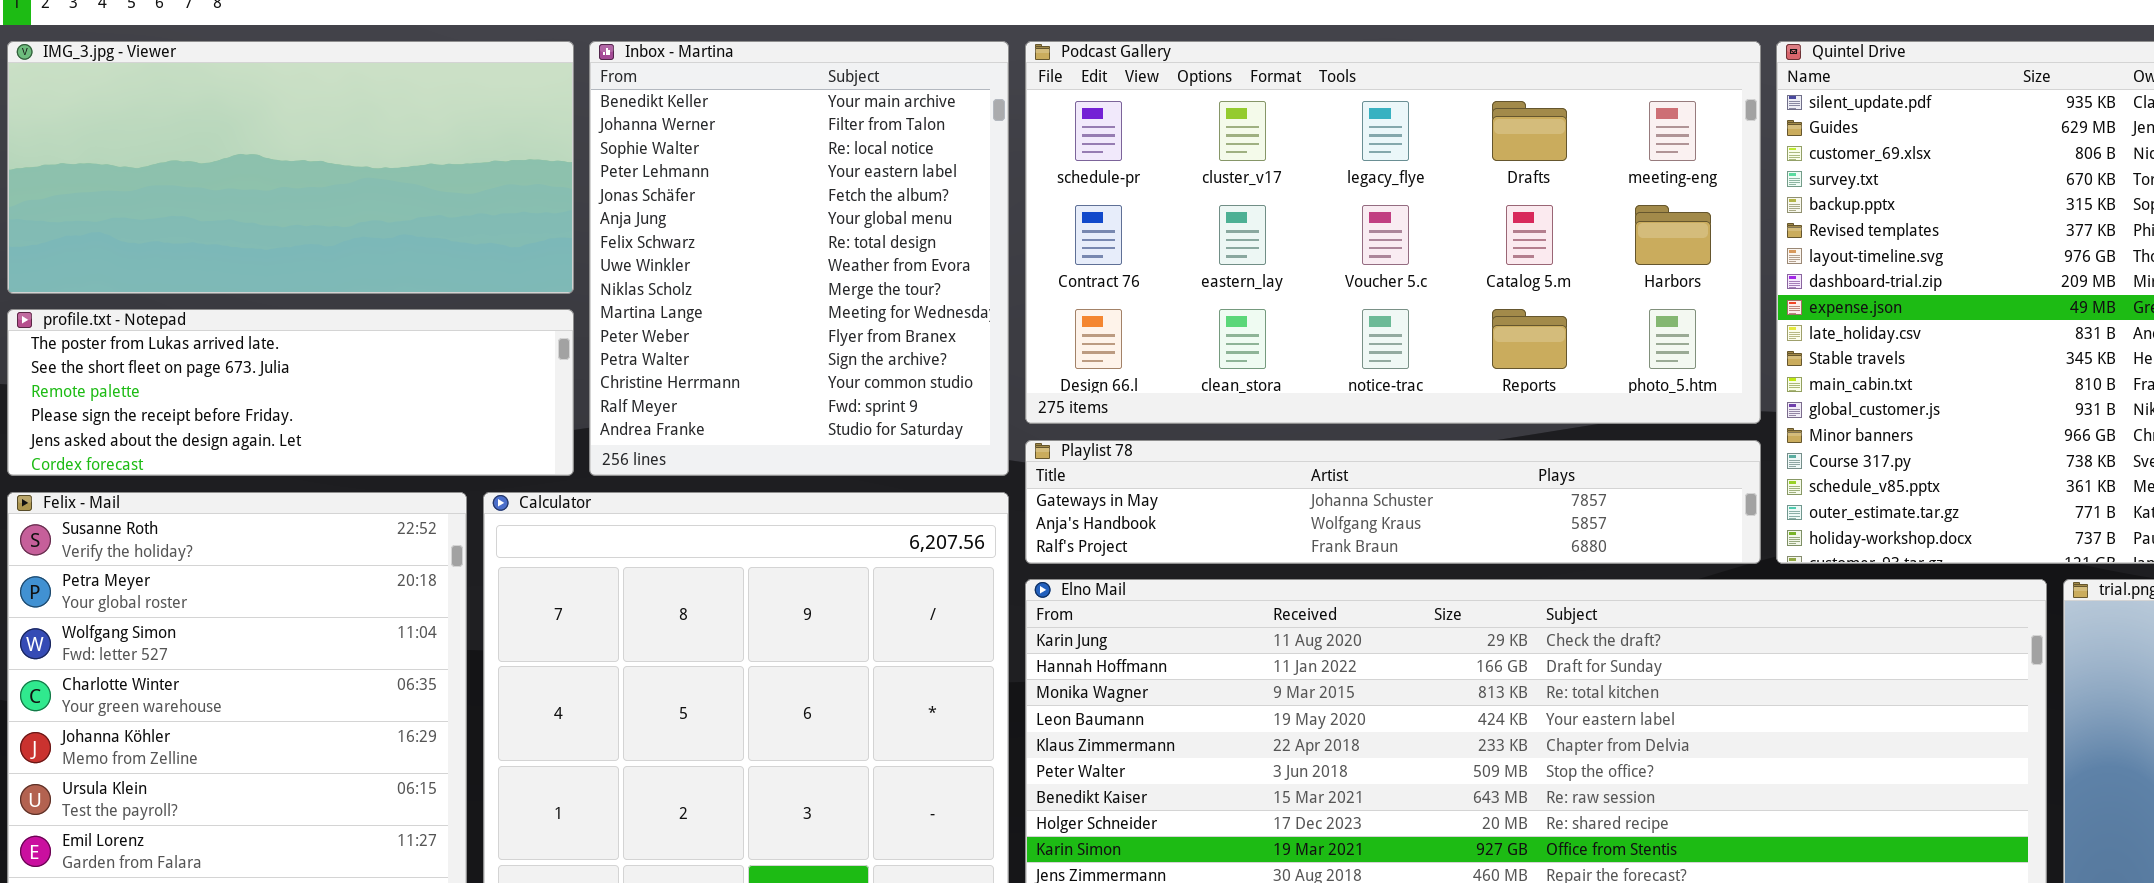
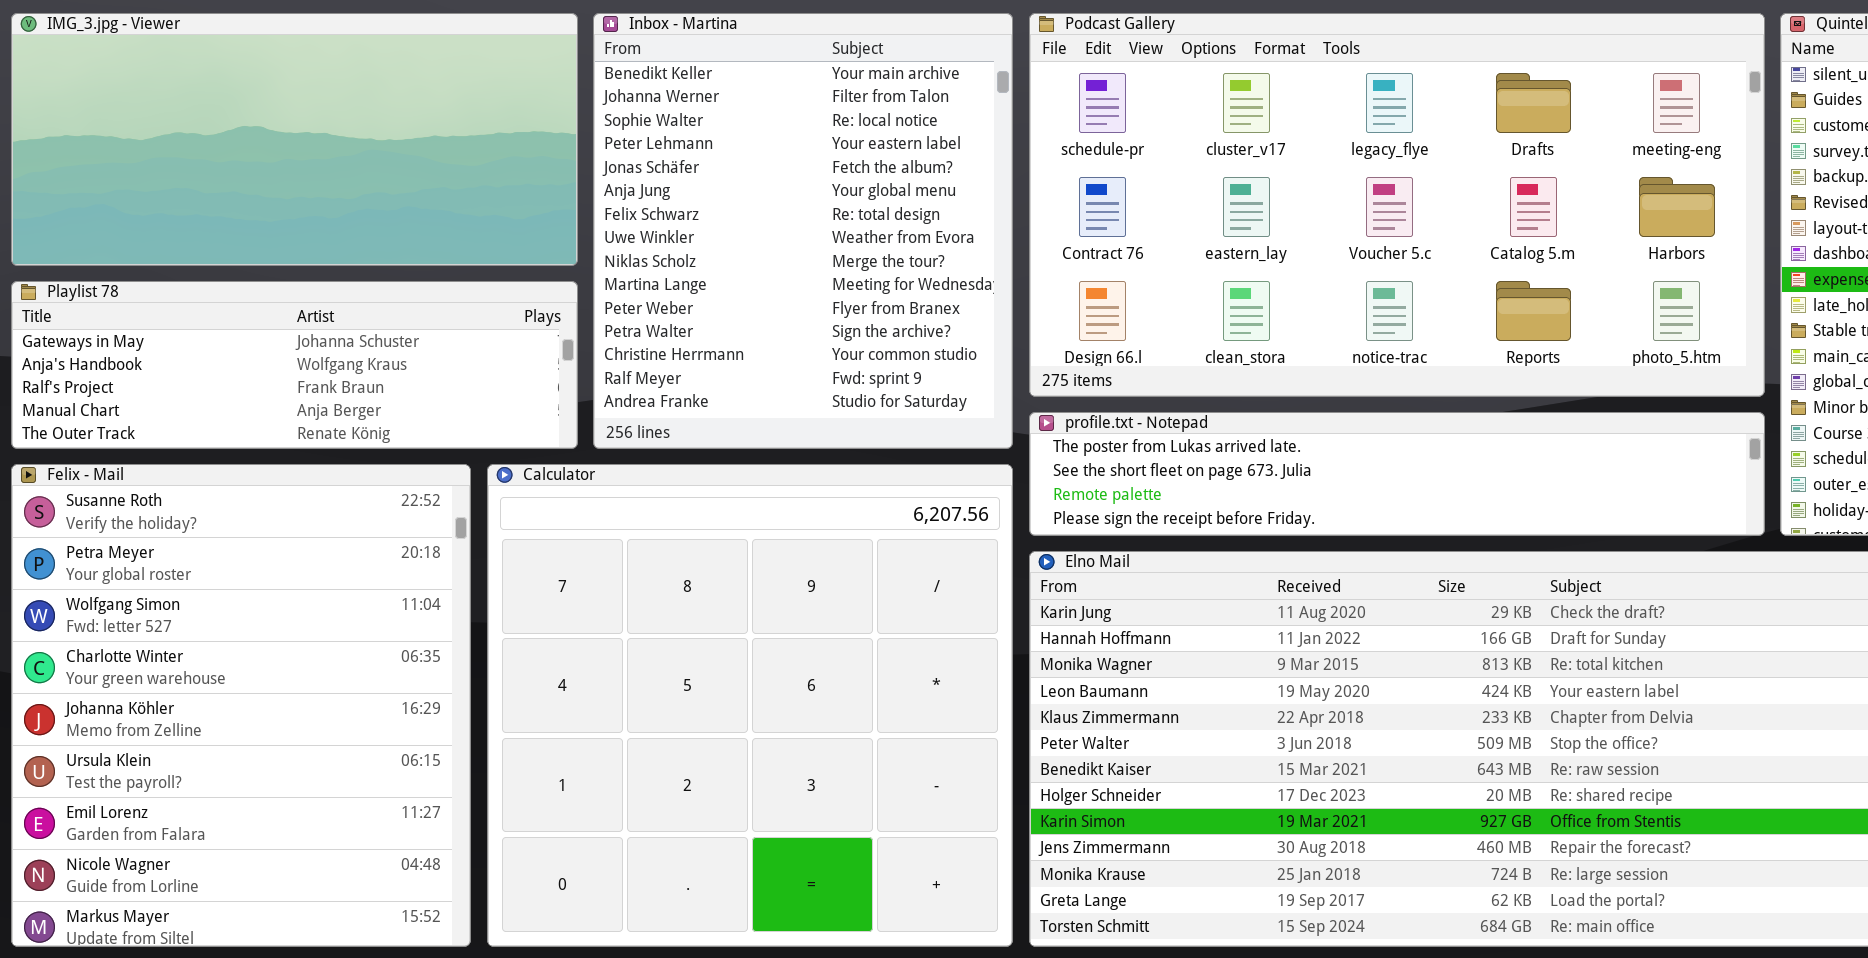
profile.txt - Notepad: [7,309,574,476] -> [1029,412,1765,536], moved, resized
Playlist 78: [1025,440,1761,564] -> [11,281,578,449], moved, resized

